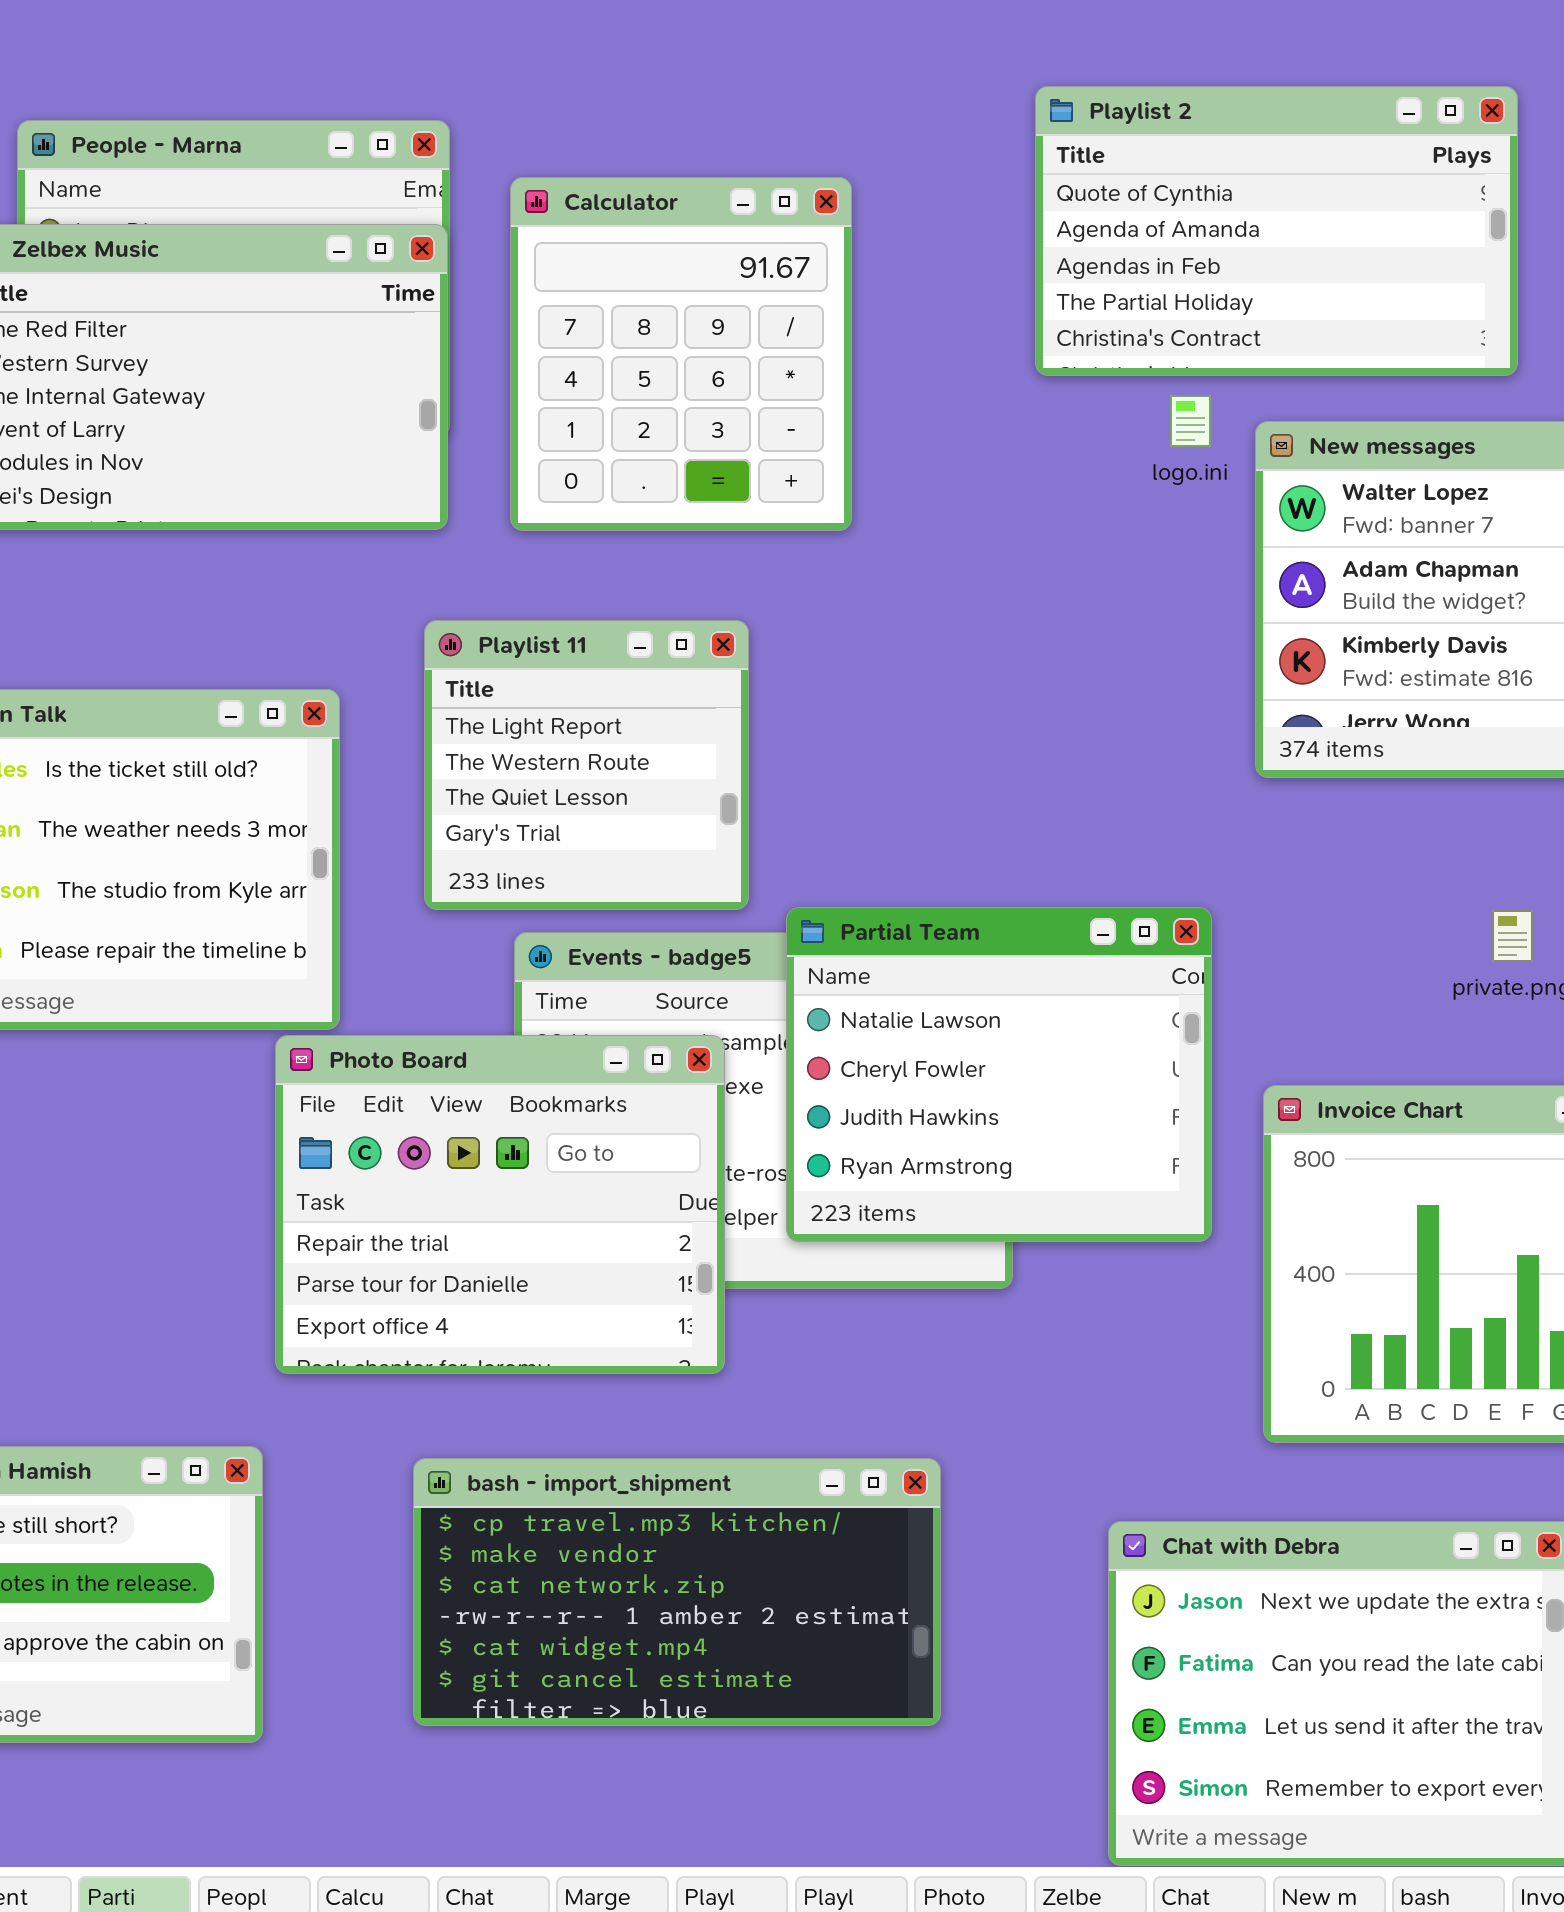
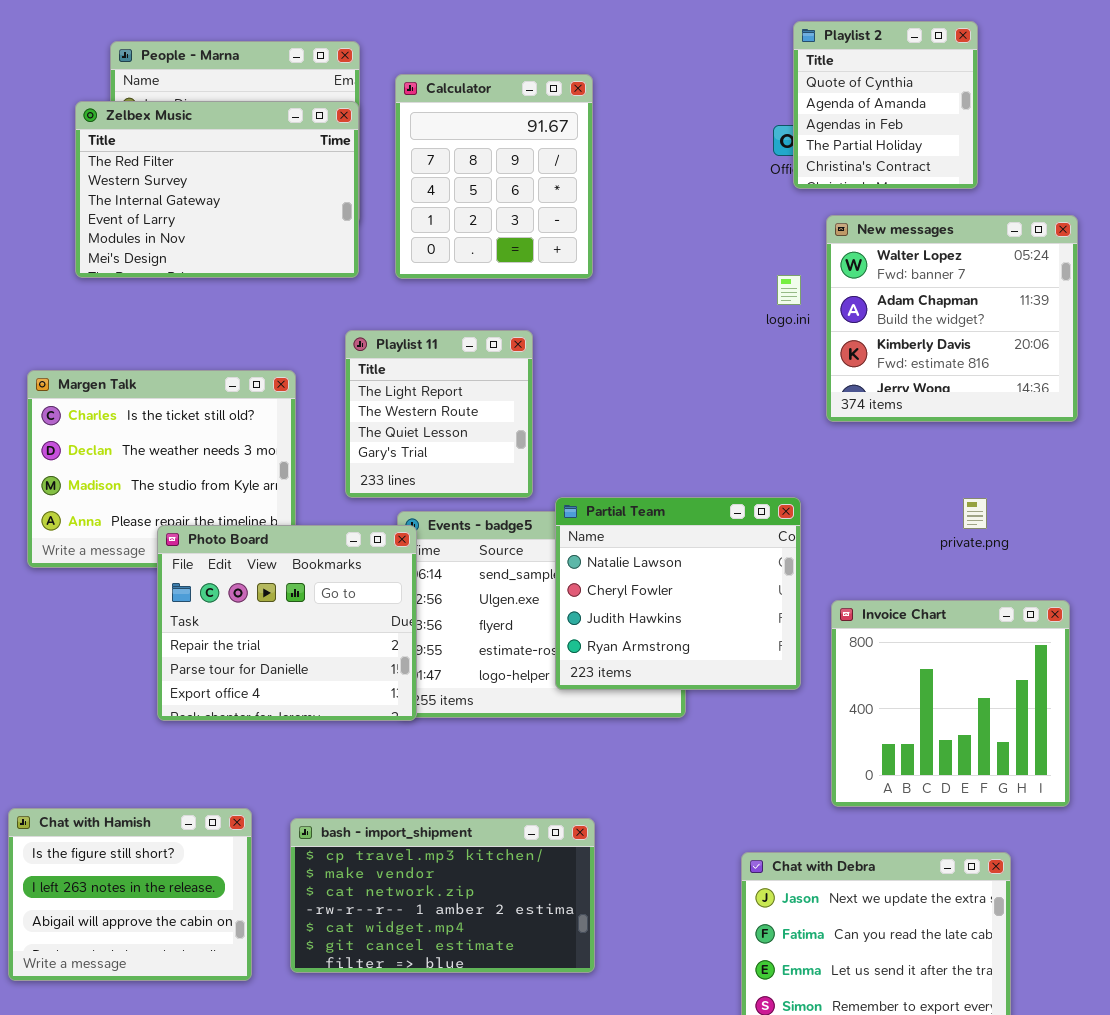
Playlist 2: [1035,86,1518,376] -> [793,21,978,189], resized
logo.ini: [1170,395,1211,447] -> [777,275,801,305], moved
Photo Board: [275,1035,725,1374] -> [157,525,417,721], moved
bash - import_shipment: [413,1458,941,1726] -> [290,818,595,973], moved

